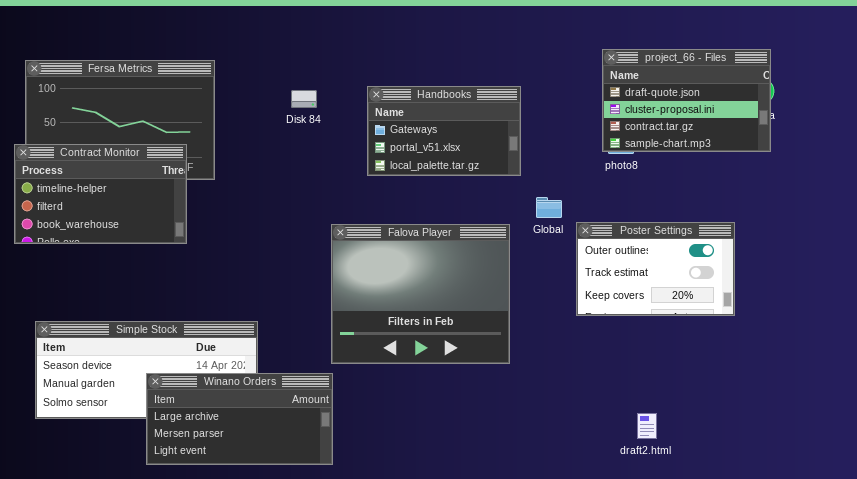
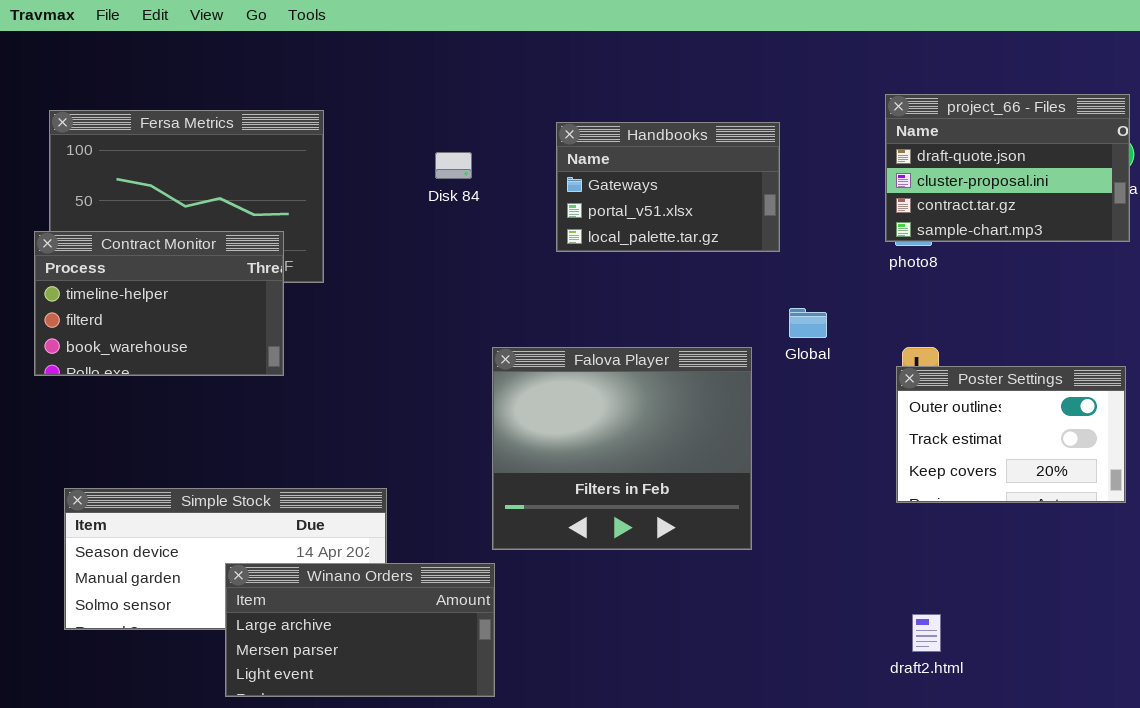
Handbooks: [367,86,521,176] -> [556,122,780,252], moved
Poster Settings: [576,222,735,316] -> [896,366,1126,503], moved
draft2.html: [637,413,657,439] -> [912,614,941,652], moved

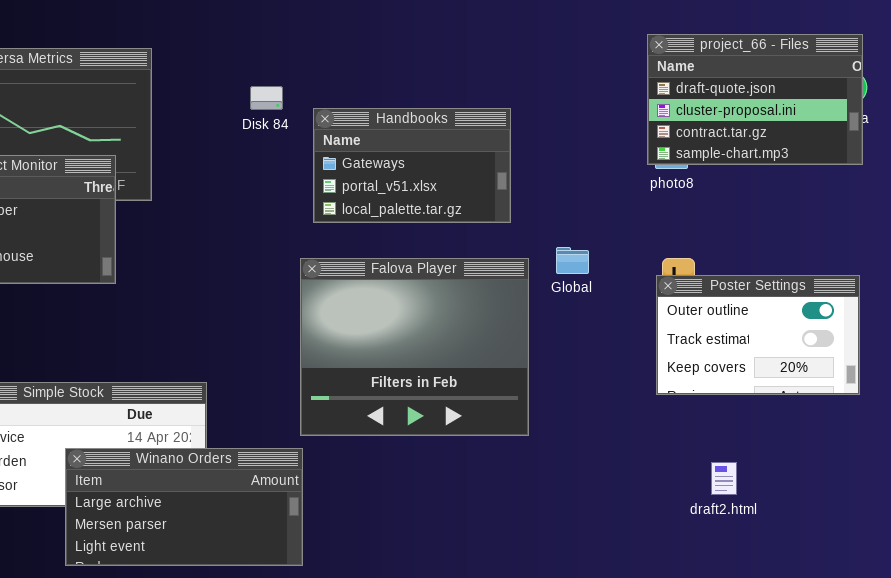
Handbooks: [556,122,780,252] -> [313,108,511,223], moved
Global: [789,308,827,338] -> [556,247,589,274], moved
draft2.html: [912,614,941,652] -> [711,462,737,495], moved

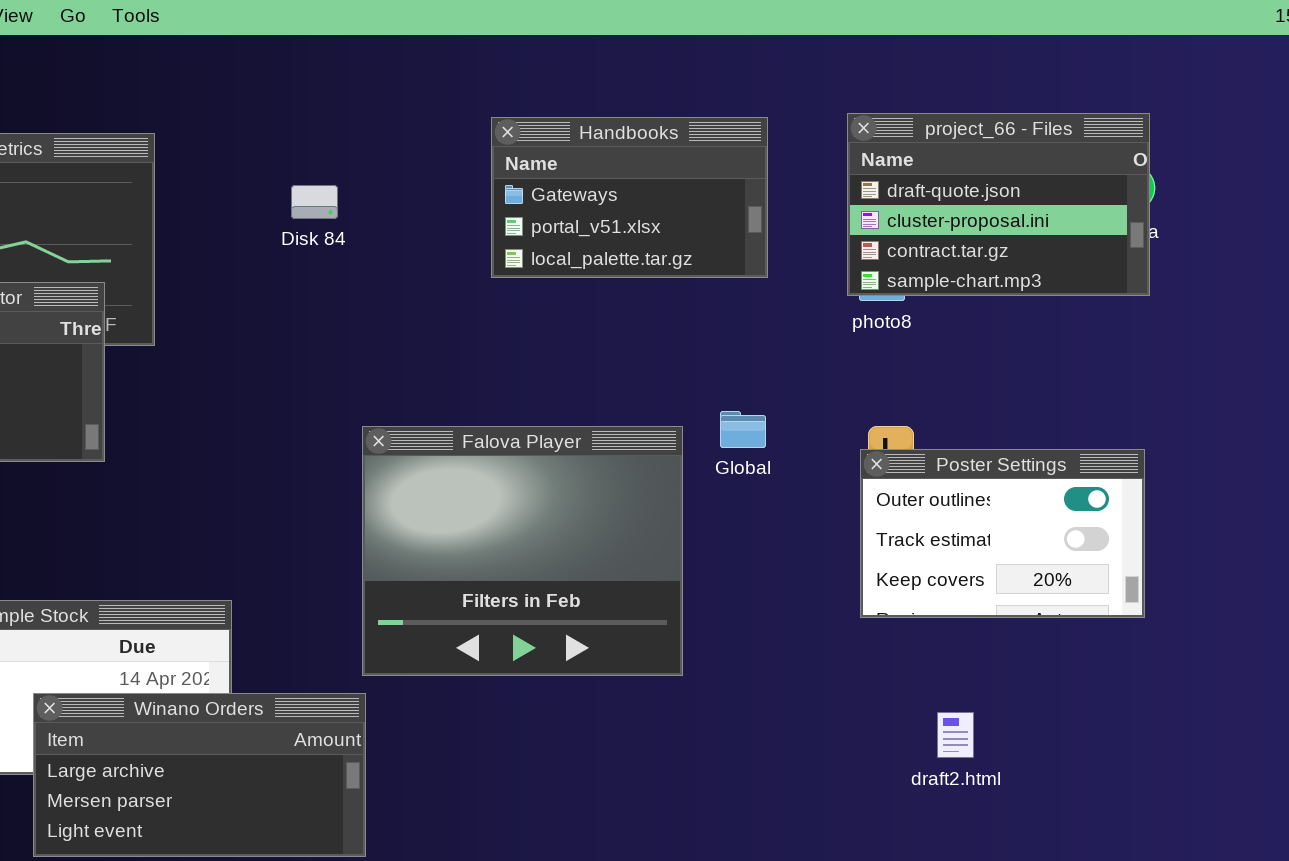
Handbooks: [313,108,511,223] -> [491,117,768,278], moved

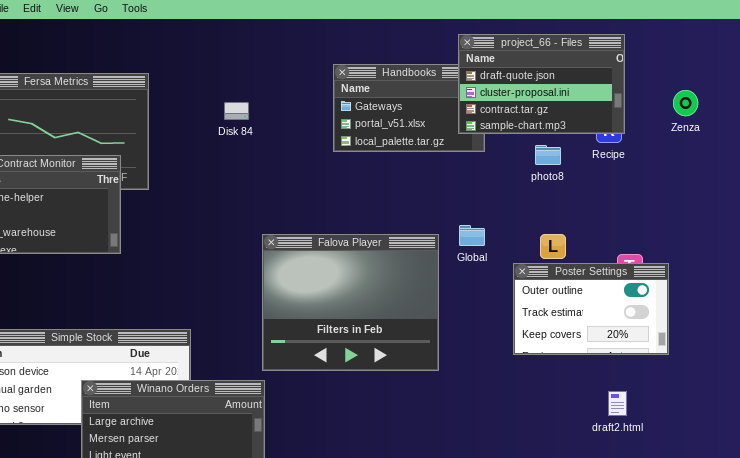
project_66 - Files: [847,113,1150,296] -> [458,34,625,134], moved
Poster Settings: [860,449,1145,618] -> [513,263,669,355], moved
draft2.html: [937,712,974,758] -> [608,391,627,416], moved

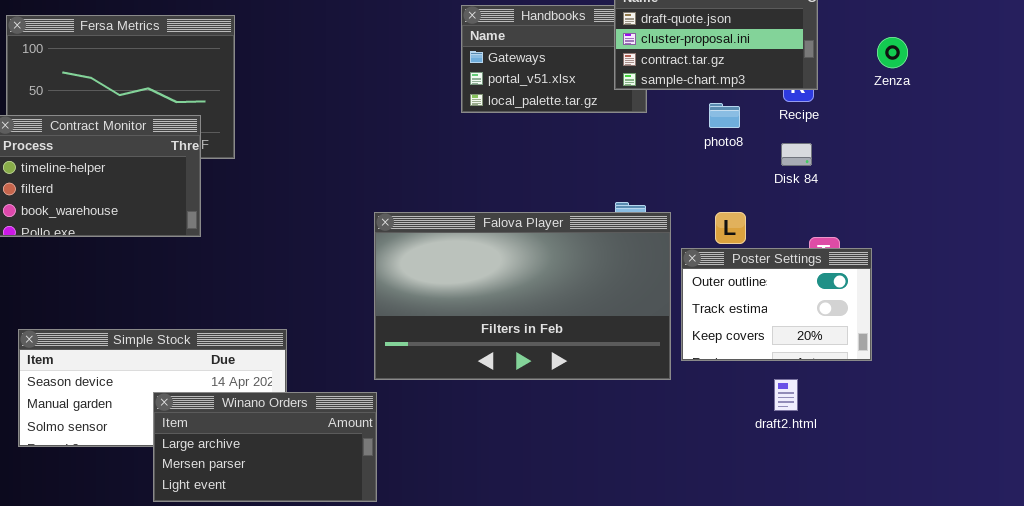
Disk 84: [224,102,249,120] -> [781,143,812,166], moved
Falova Player: [262,234,439,371] -> [374,212,671,380], resized
draft2.html: [608,391,627,416] -> [774,379,798,411], moved

